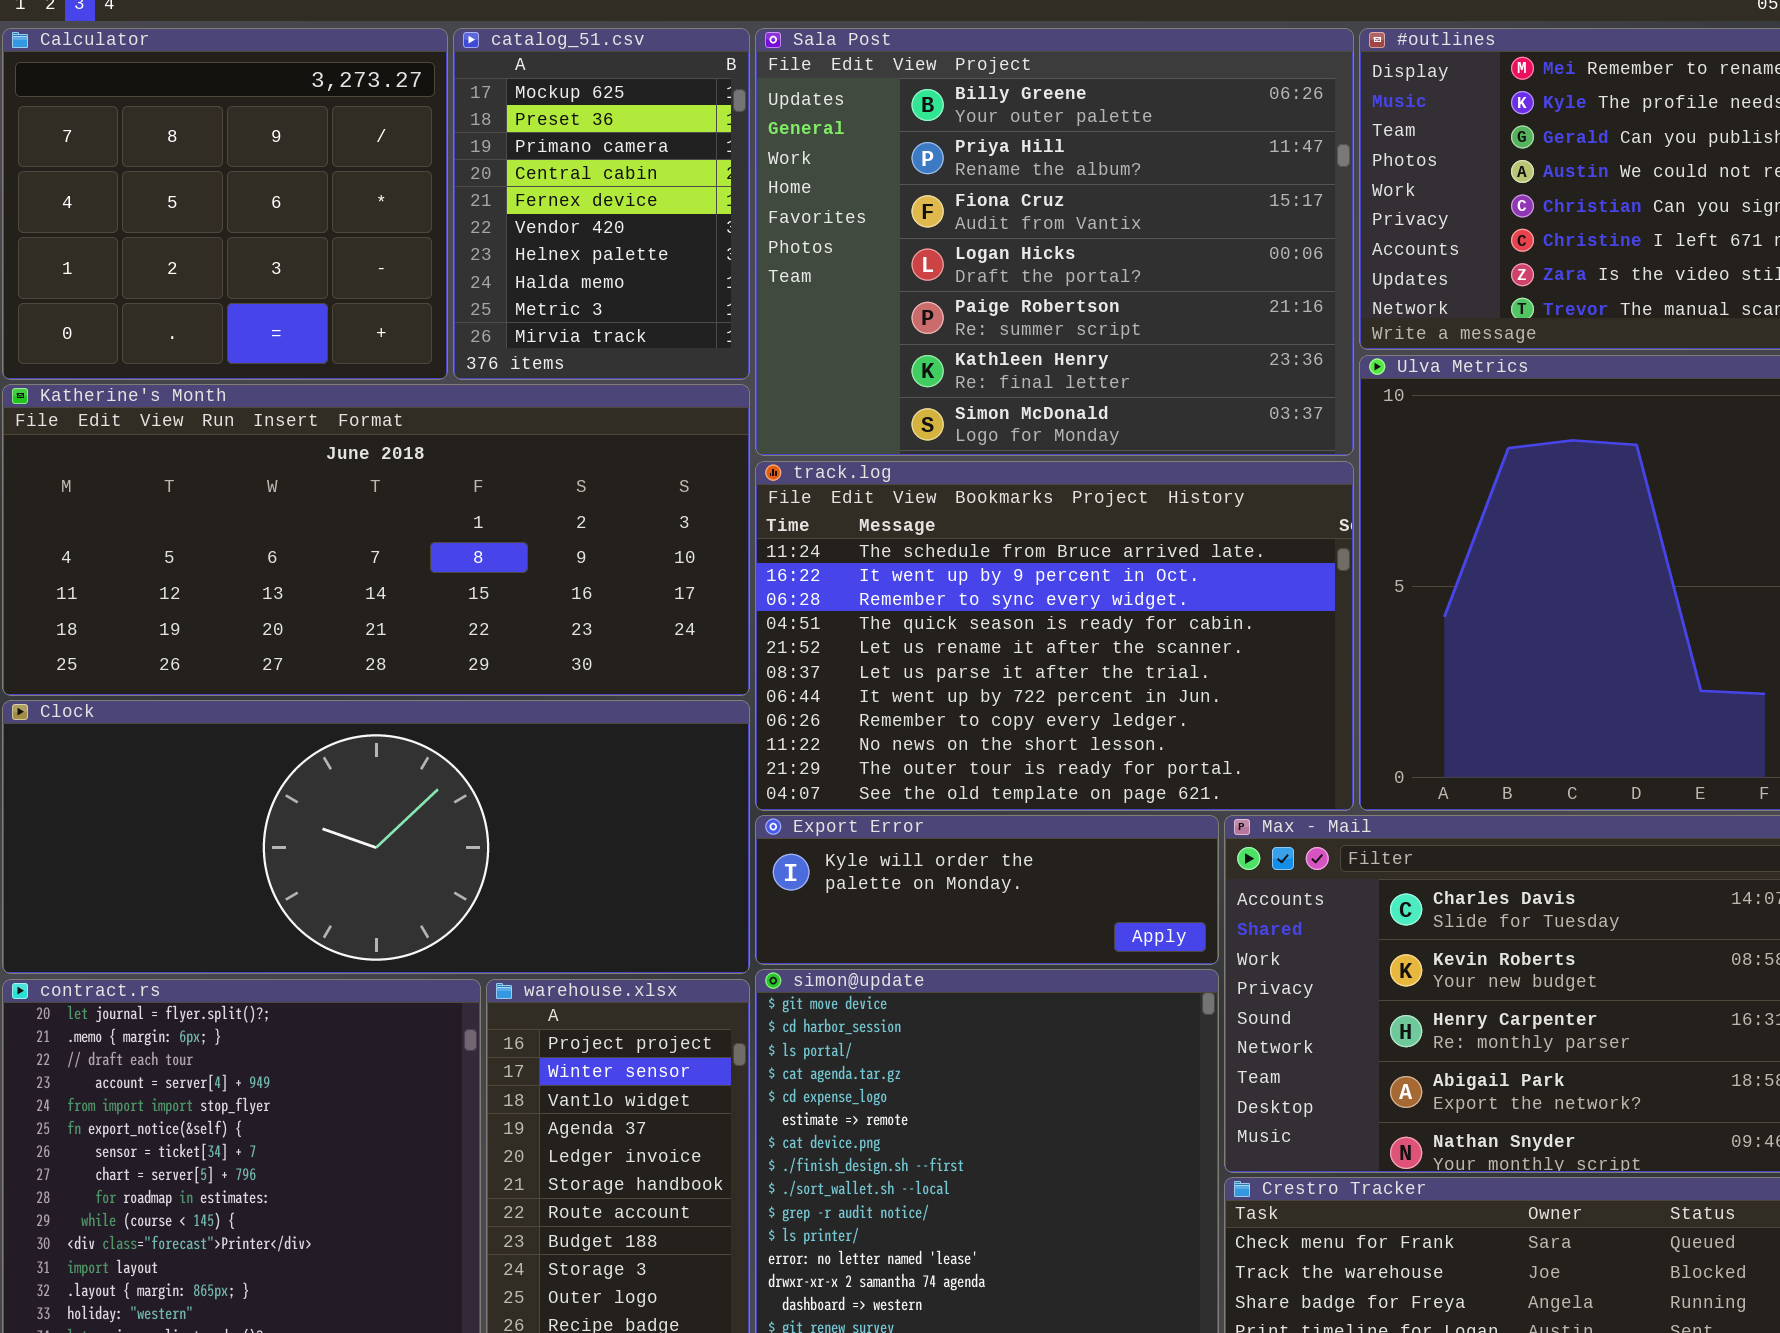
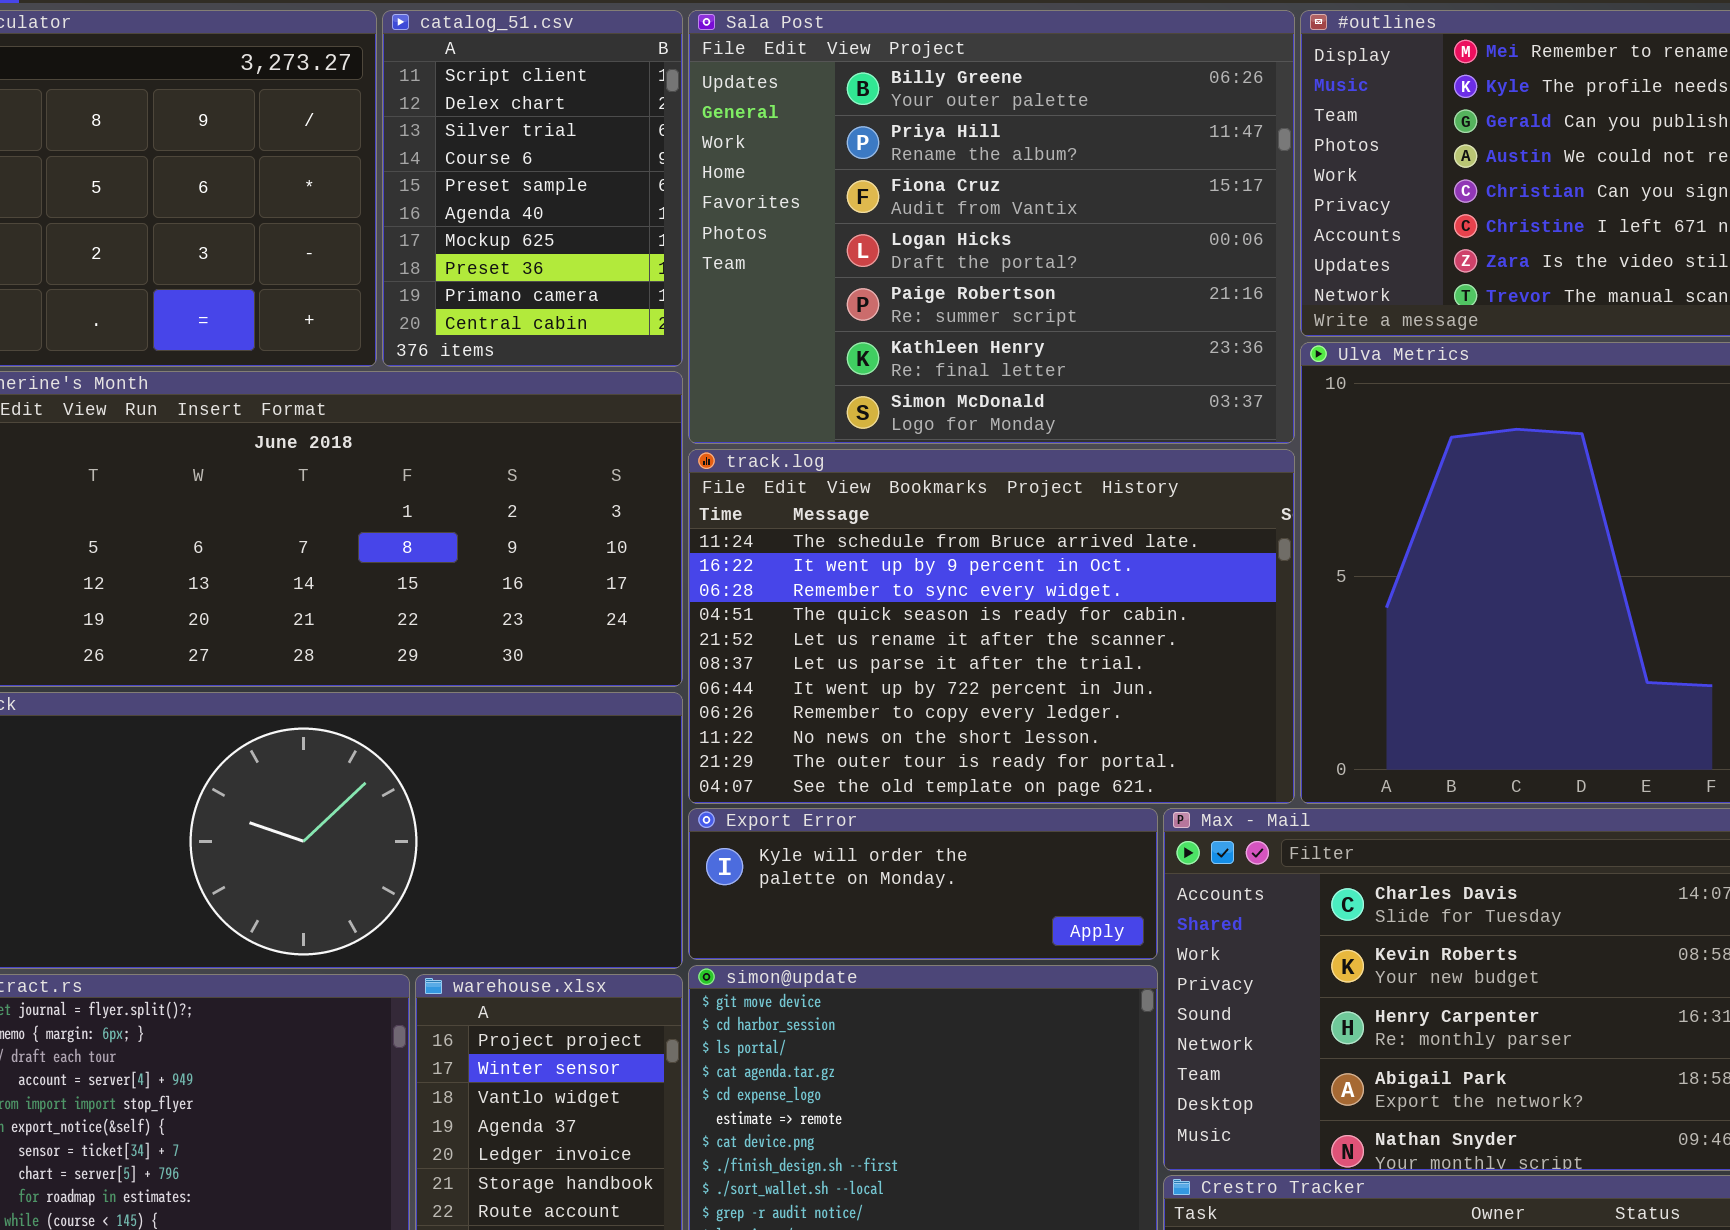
catalog_51.csv: [453,28,750,380] -> [382,10,683,367], scrolled up 6 rows

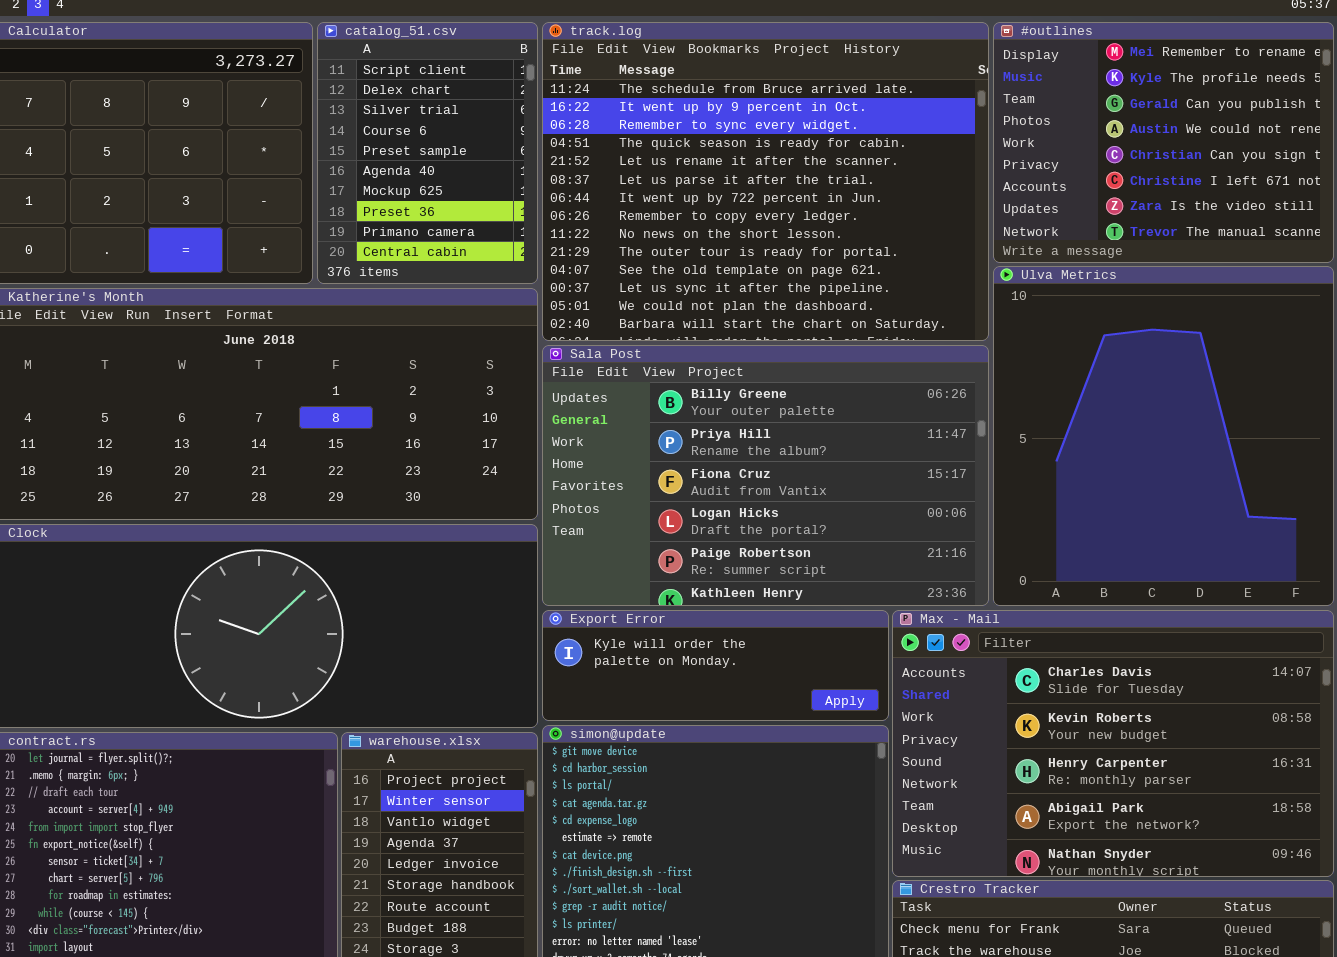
Sala Post: [688,10,1295,444] -> [542,345,989,606], moved, resized
track.log: [688,449,1295,804] -> [542,22,989,341], moved, resized

